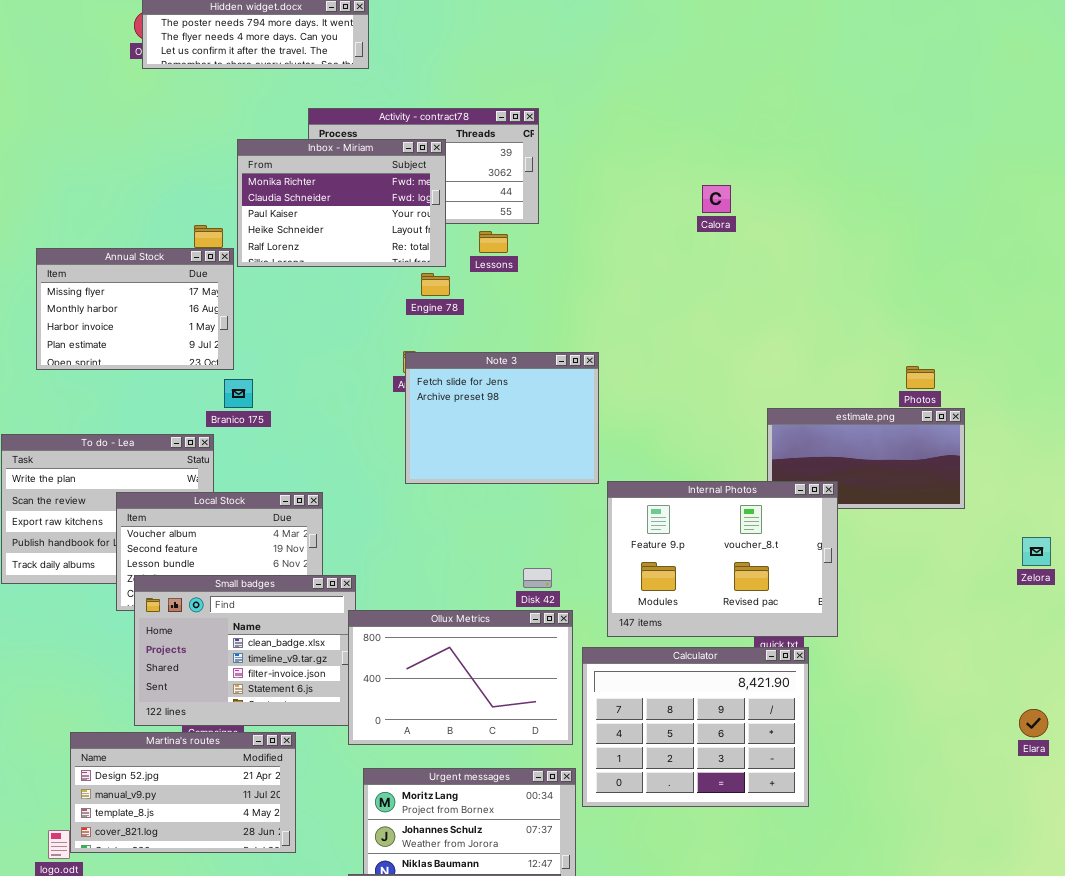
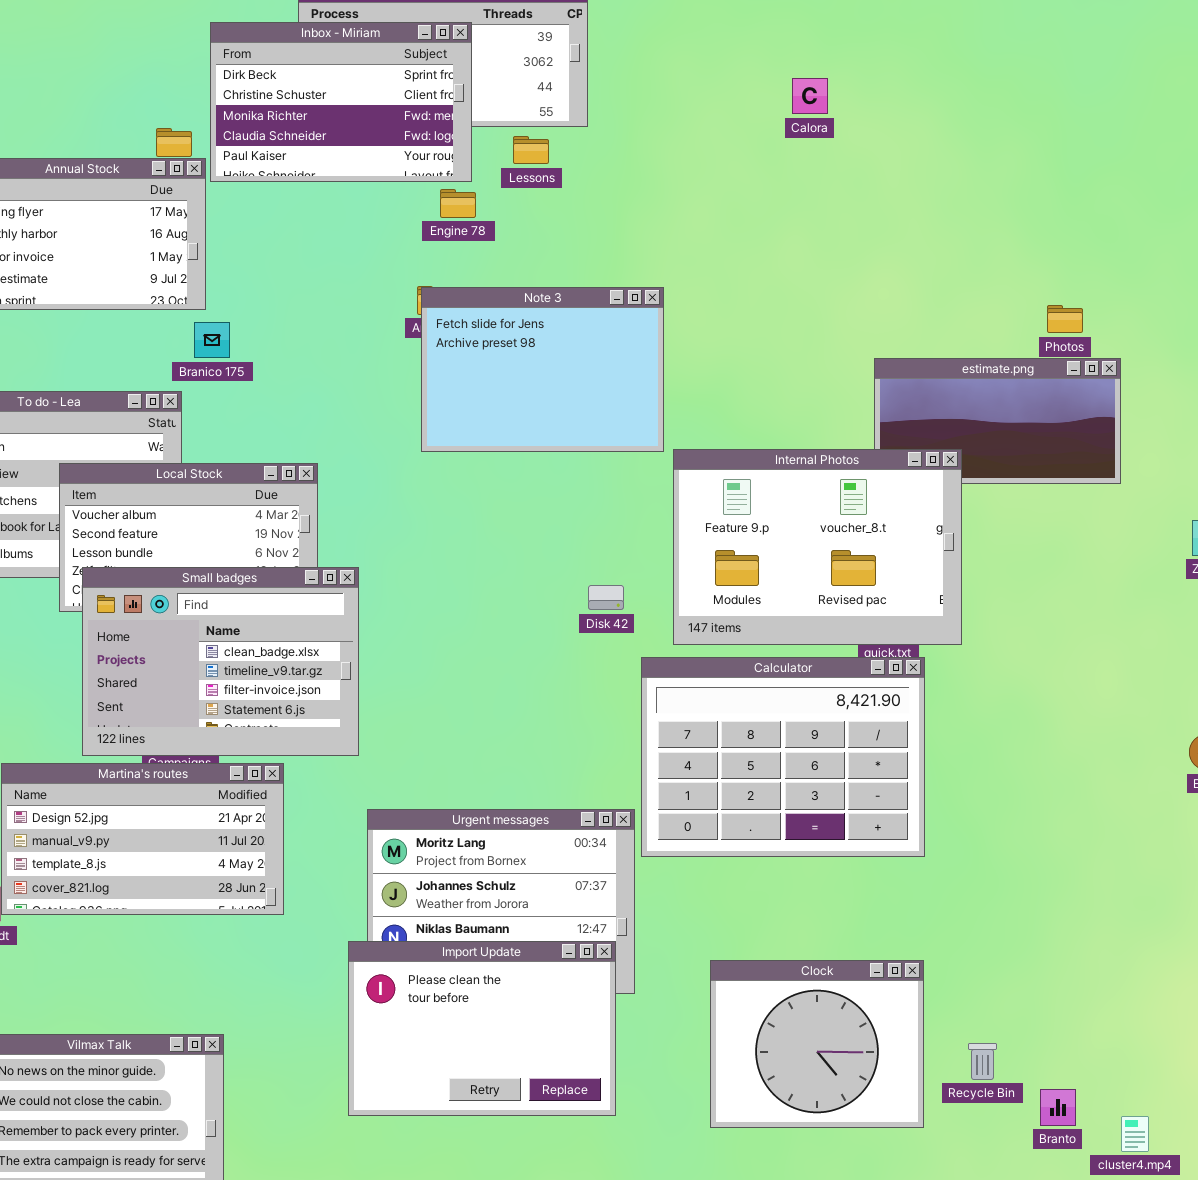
Inbox - Miriam: [237,139,446,267] -> [210,22,472,182], scrolled up 2 rows
Disk 42: [523,568,552,588] -> [588,585,624,610], moved
Ollux Metrics: [348,610,573,745] -> none, closed

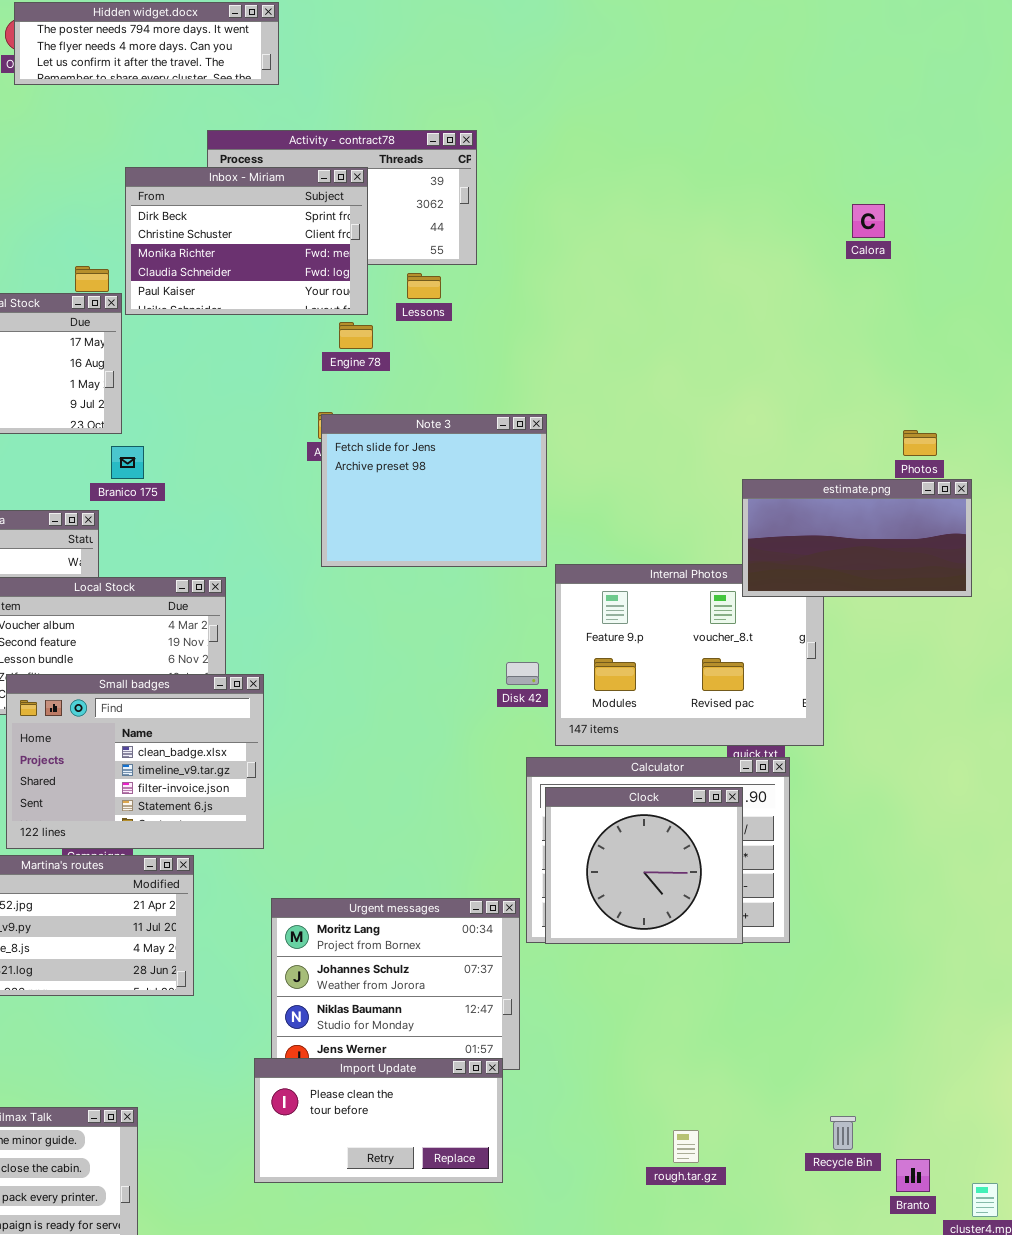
Calora: [792,78,828,114] -> [852,204,885,238], moved
estimate.png: [874,358,1121,484] -> [742,479,972,597], raised
Disk 42: [588,585,624,610] -> [506,662,539,685], moved
Import Update: [348,941,616,1116] -> [254,1058,503,1183], resized
Clock: [710,960,924,1128] -> [545,787,743,944], moved

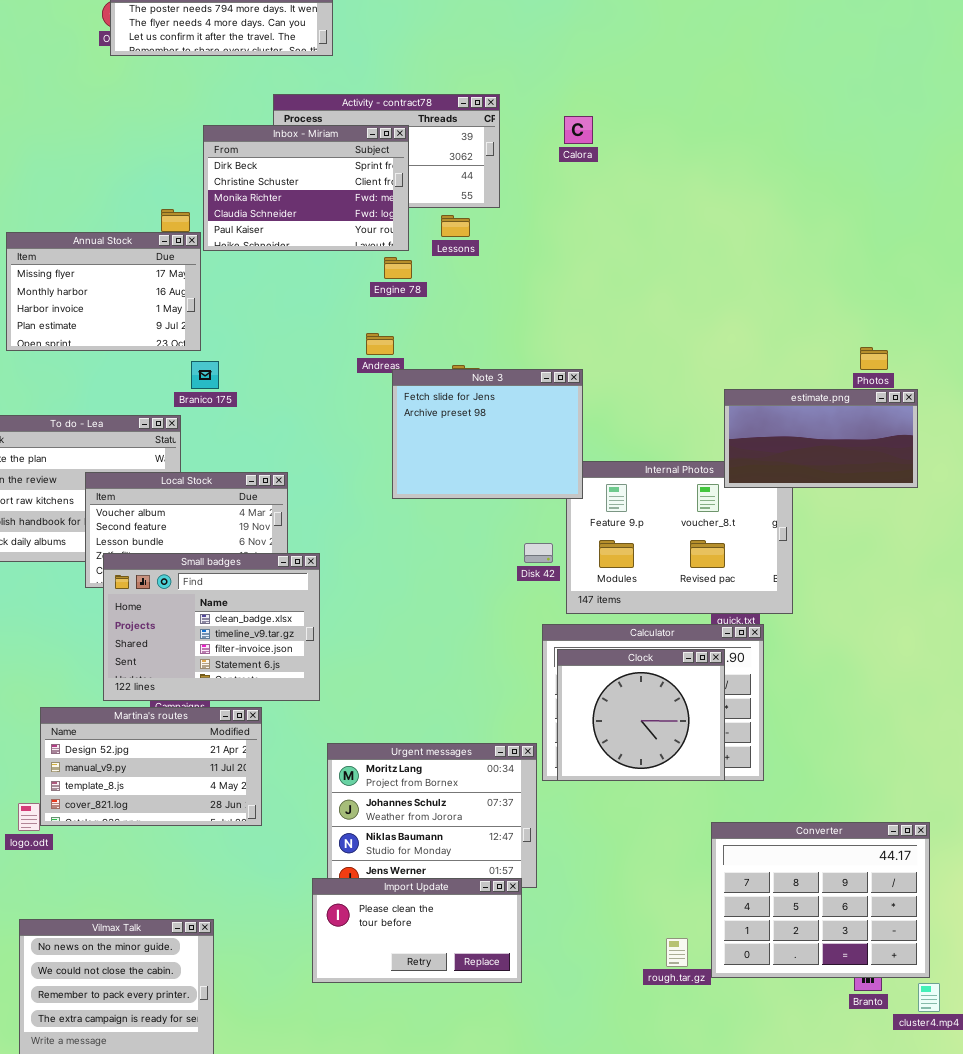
Calora: [852,204,885,238] -> [564,116,593,144], moved
Note 3: [321,414,547,567] -> [392,369,583,499], moved
Converter: none -> [711,822,930,978], opened

